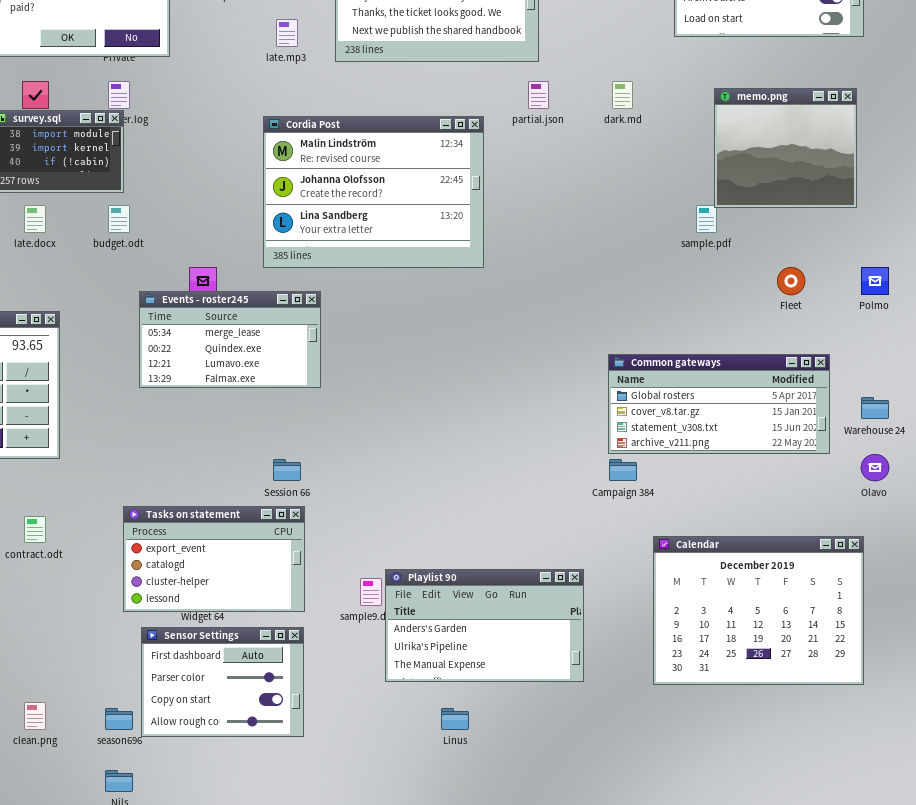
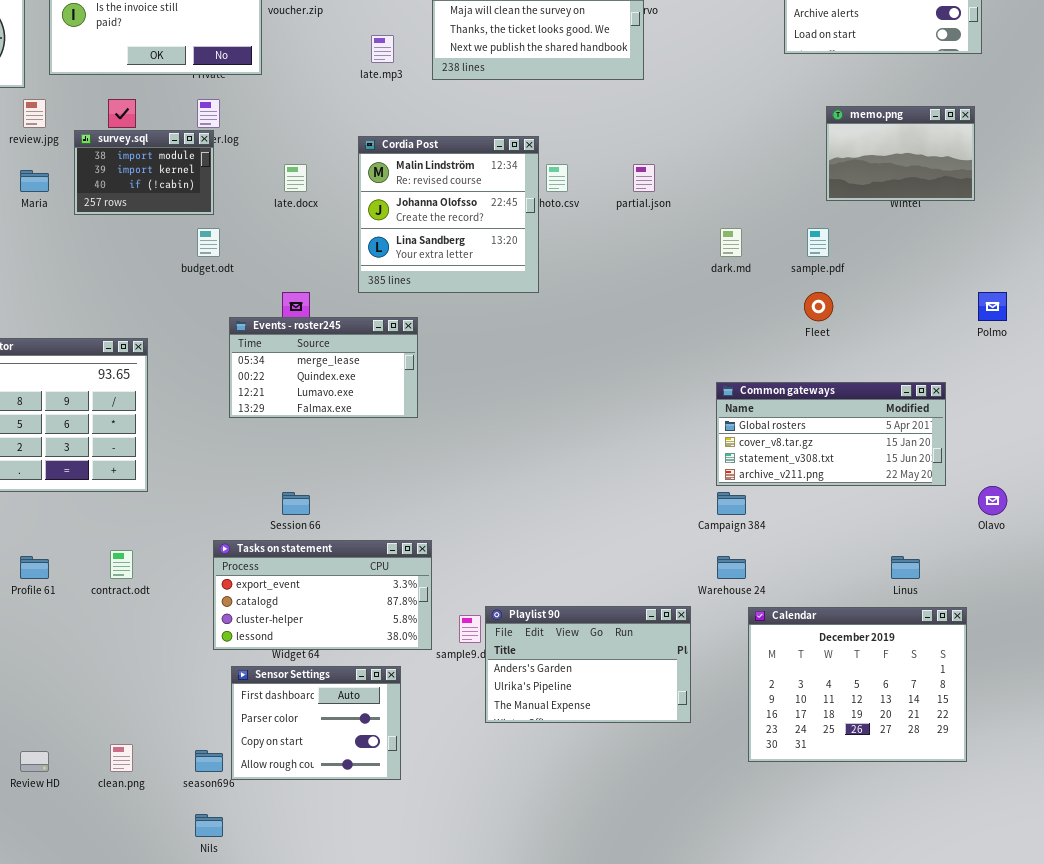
partial.json: [528,81,549,109] -> [633,164,655,192], moved
dark.md: [612,81,633,109] -> [720,228,742,257], moved
memo.png: [714,88,857,208] -> [826,106,975,201], resized
Cordia Post: [263,116,484,268] -> [358,136,539,293], resized
late.docx: [24,205,46,233] -> [284,164,307,192], moved
Fleet: [777,267,805,295] -> [804,292,833,321], moved
Warehouse 24: [861,397,889,419] -> [717,556,746,579], moved
Session 66: [273,459,301,481] -> [282,492,310,515], moved
Tasks on statement: [123,506,305,612] -> [213,540,432,650], resized
Calendar: [653,536,864,685] -> [748,607,967,762], moved
Linus: [441,708,469,730] -> [891,556,920,579], moved

